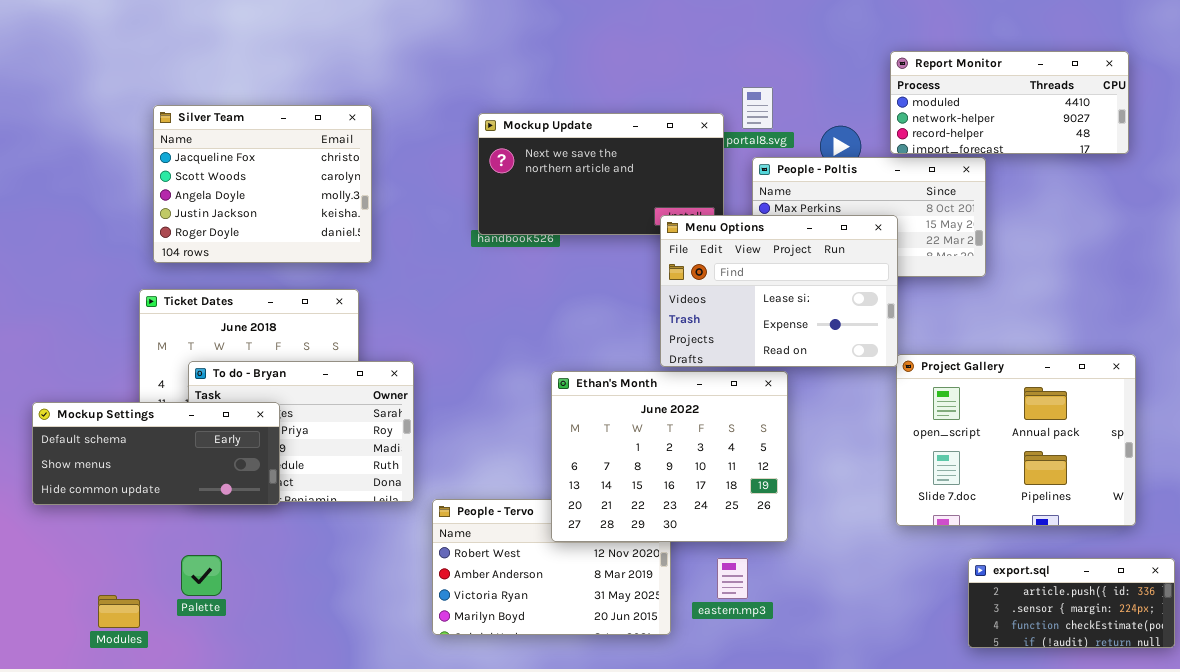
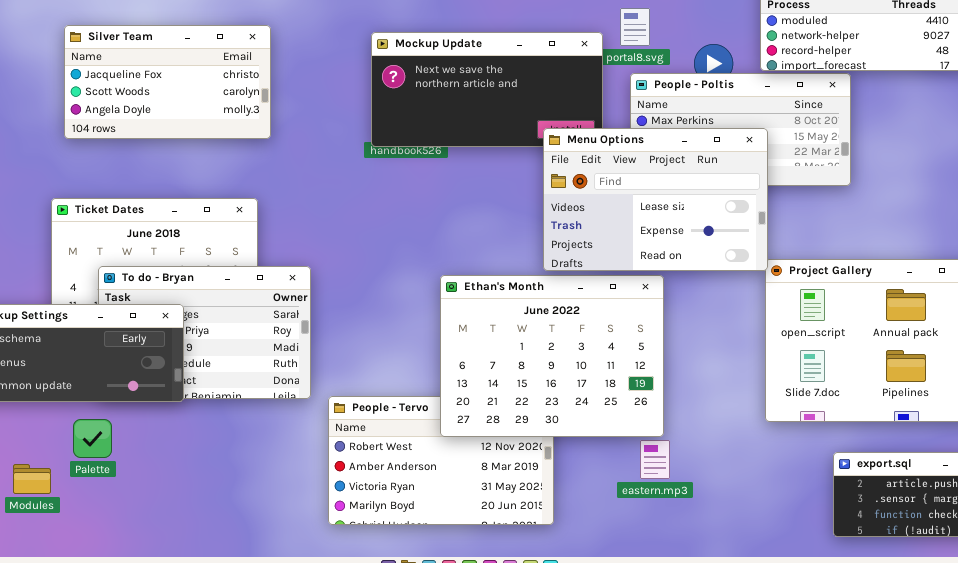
Silver Team: [153,105,372,263] -> [64,25,271,139], resized
Palette: [181,555,222,596] -> [73,419,112,458], moved
eastern.mp3: [717,558,748,599] -> [640,440,670,479], moved
Modules: [98,595,140,628] -> [13,464,51,494], moved

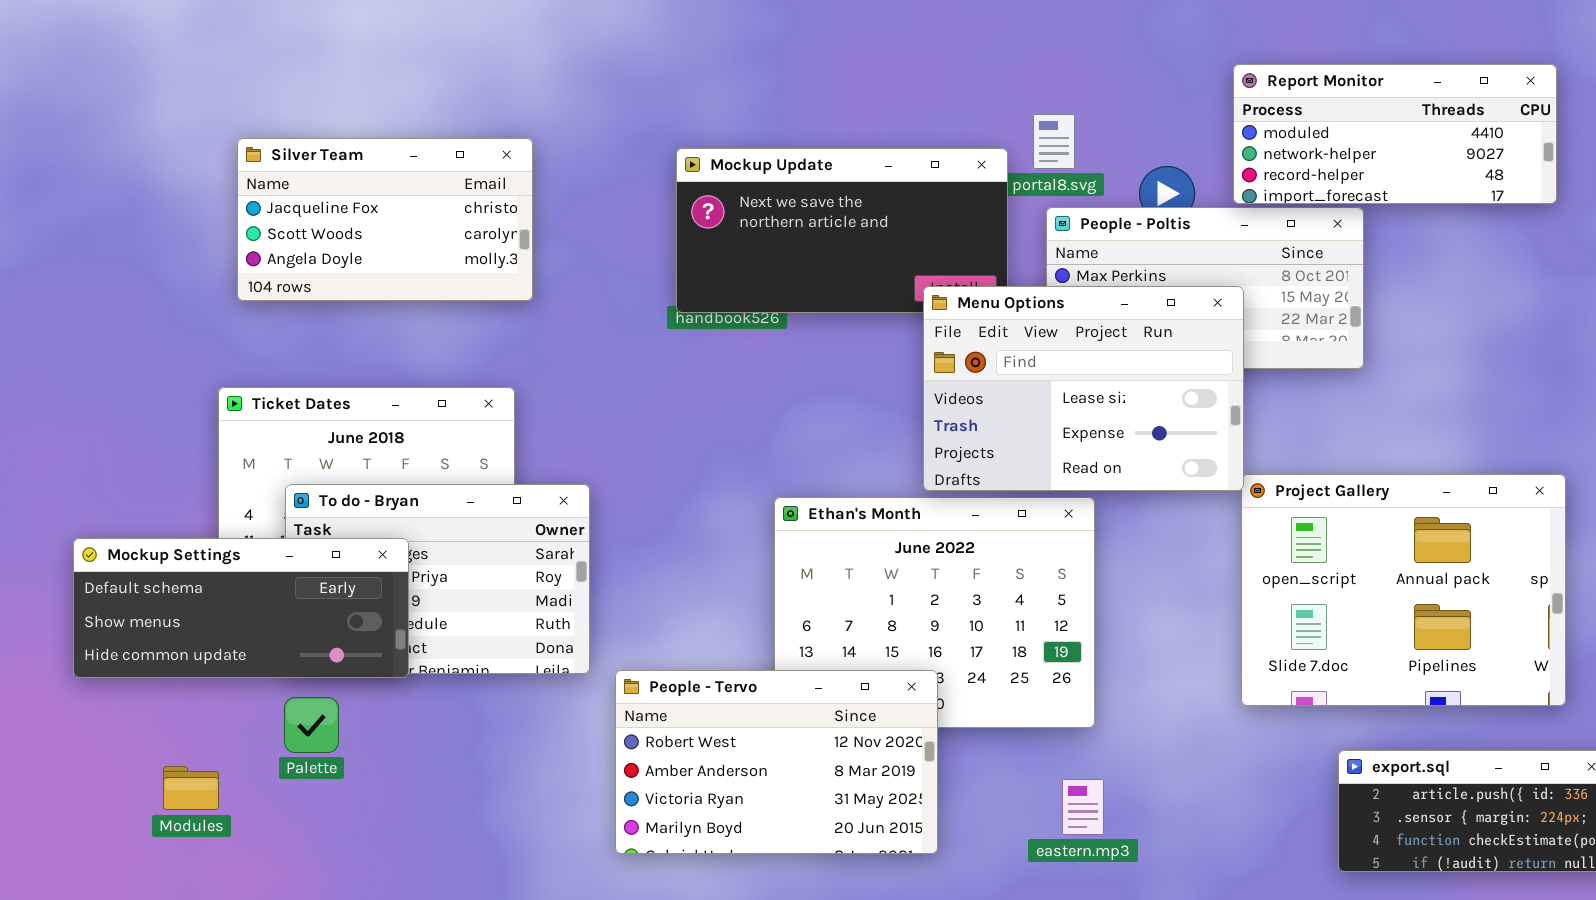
People - Tervo: [328,396,554,525] -> [615,670,938,854], raised
Palette: [73,419,112,458] -> [284,697,339,753], moved
eastern.mp3: [640,440,670,479] -> [1062,779,1104,835], moved

